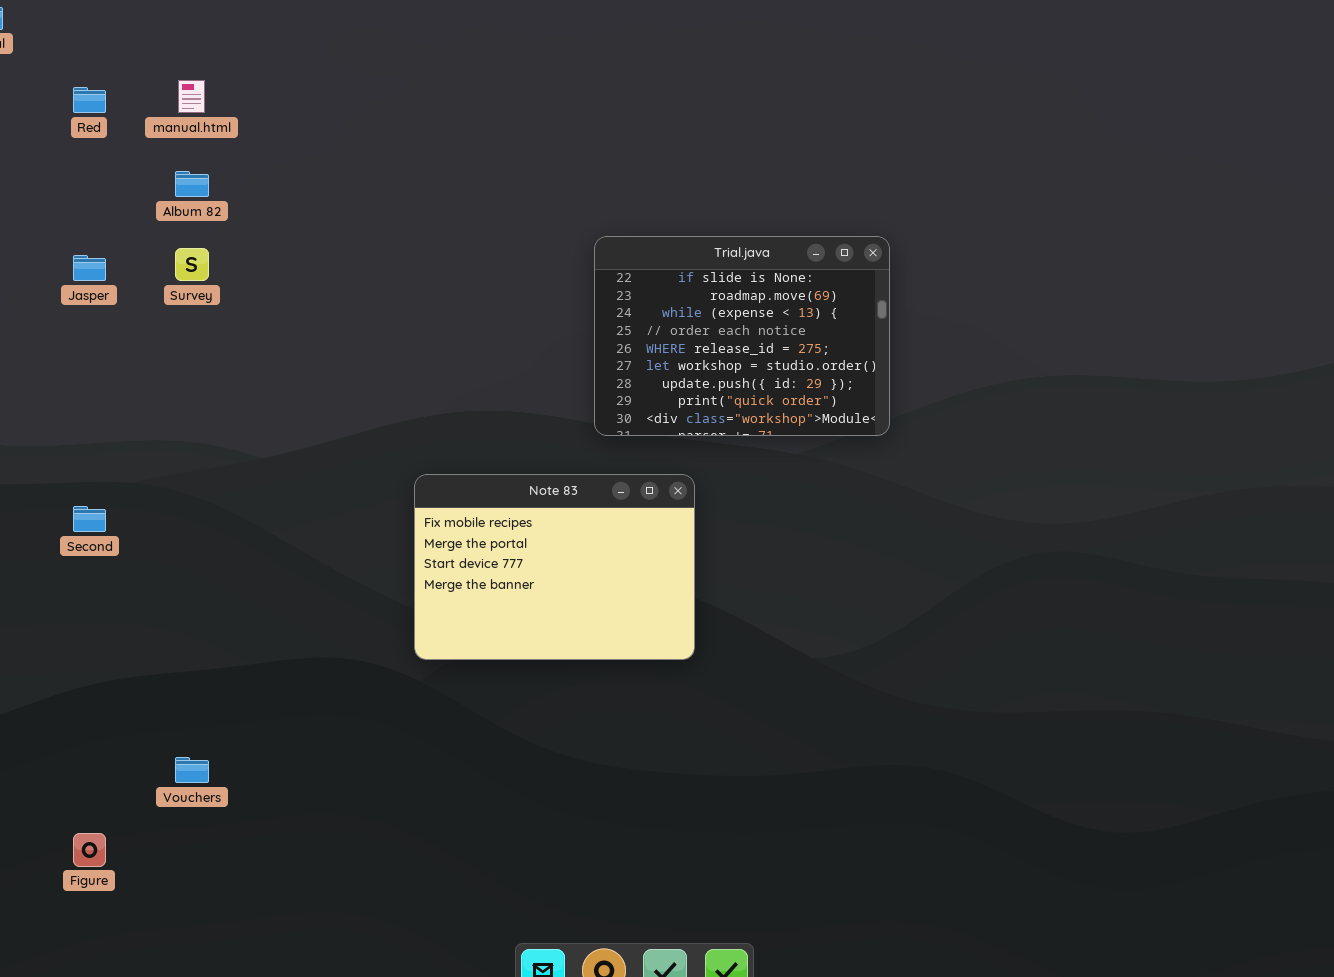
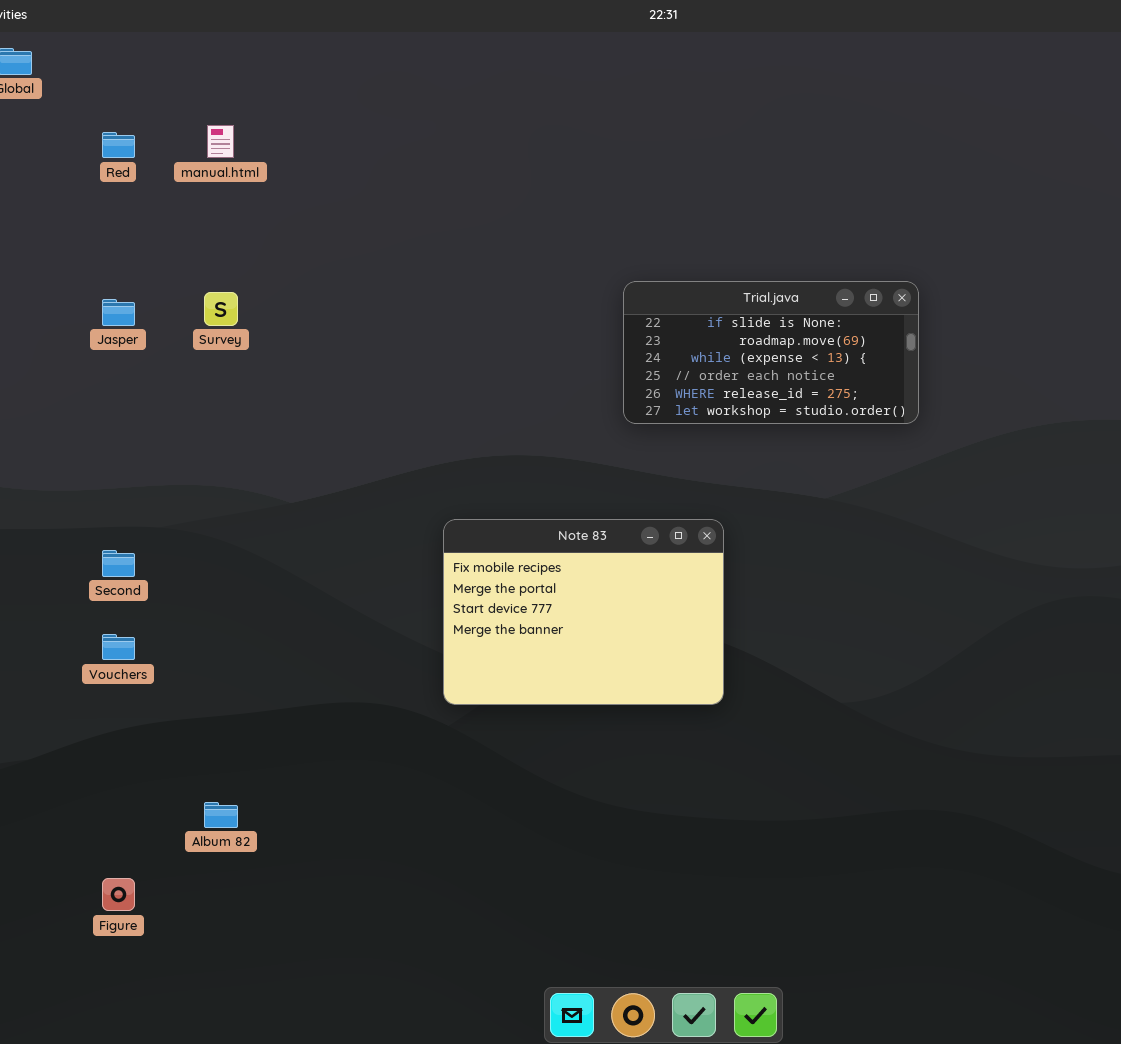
Album 82: [175,171,209,197] -> [204,802,238,828], moved
Trial.java: [594,236,890,436] -> [623,281,919,424], resized
Vouchers: [175,757,209,783] -> [102,634,135,660], moved

